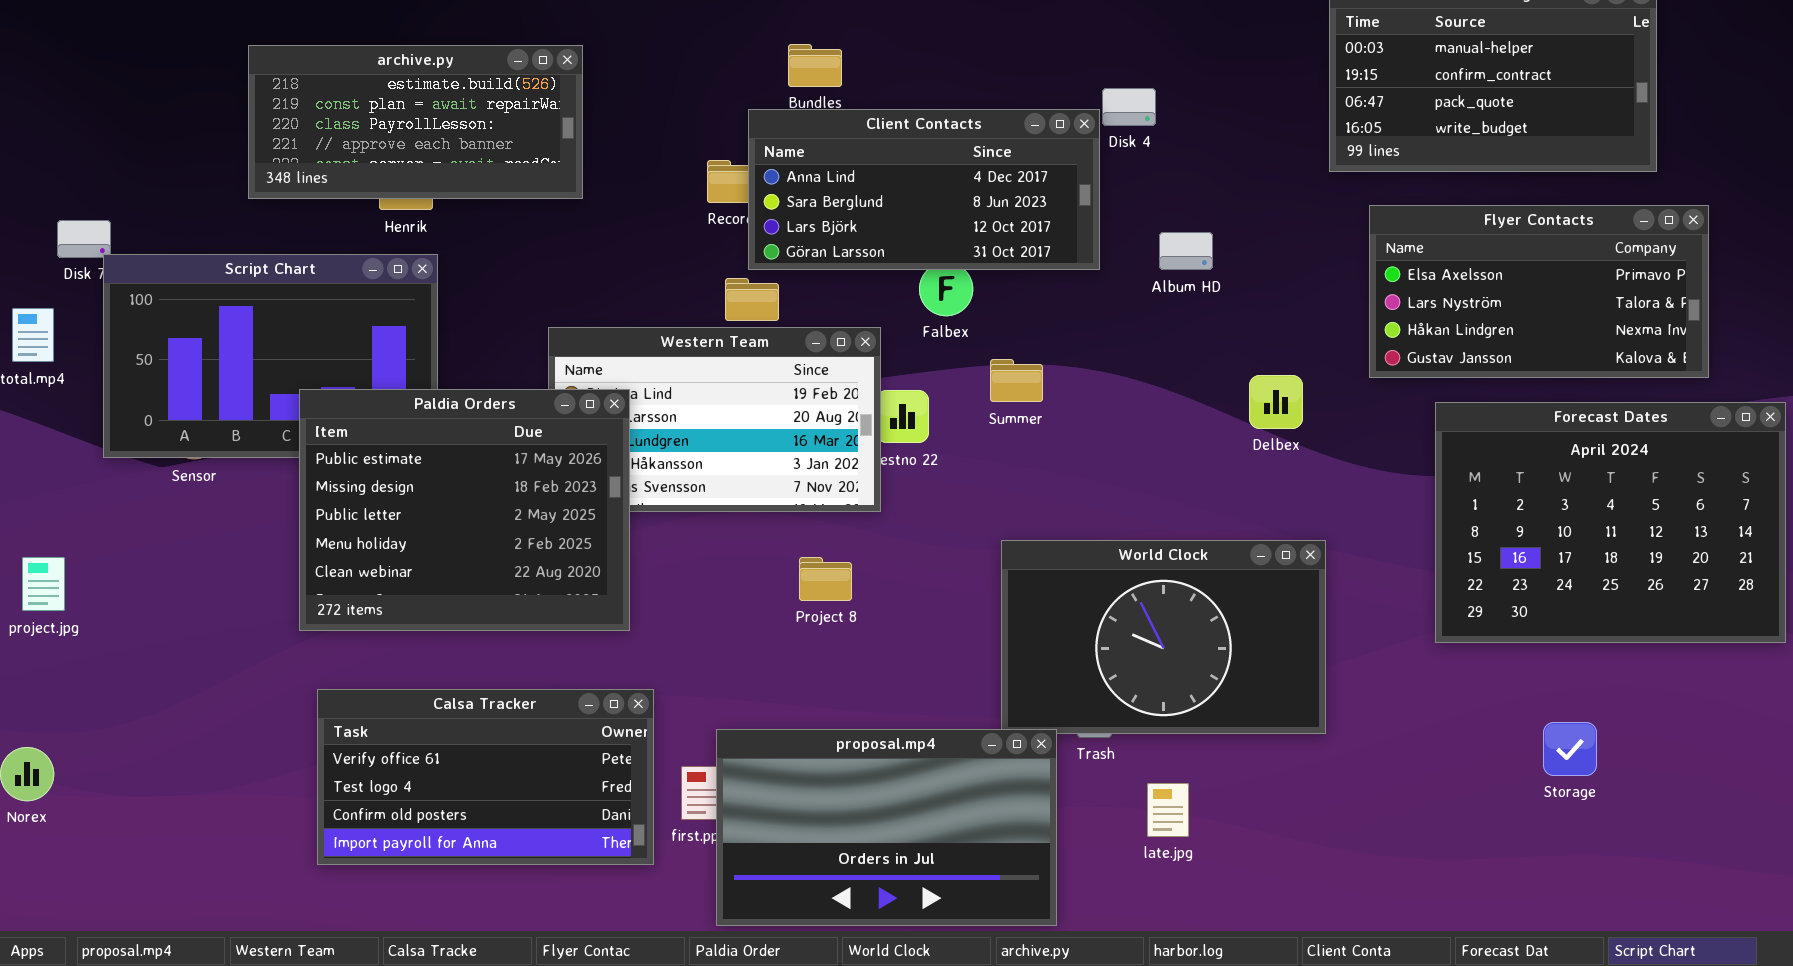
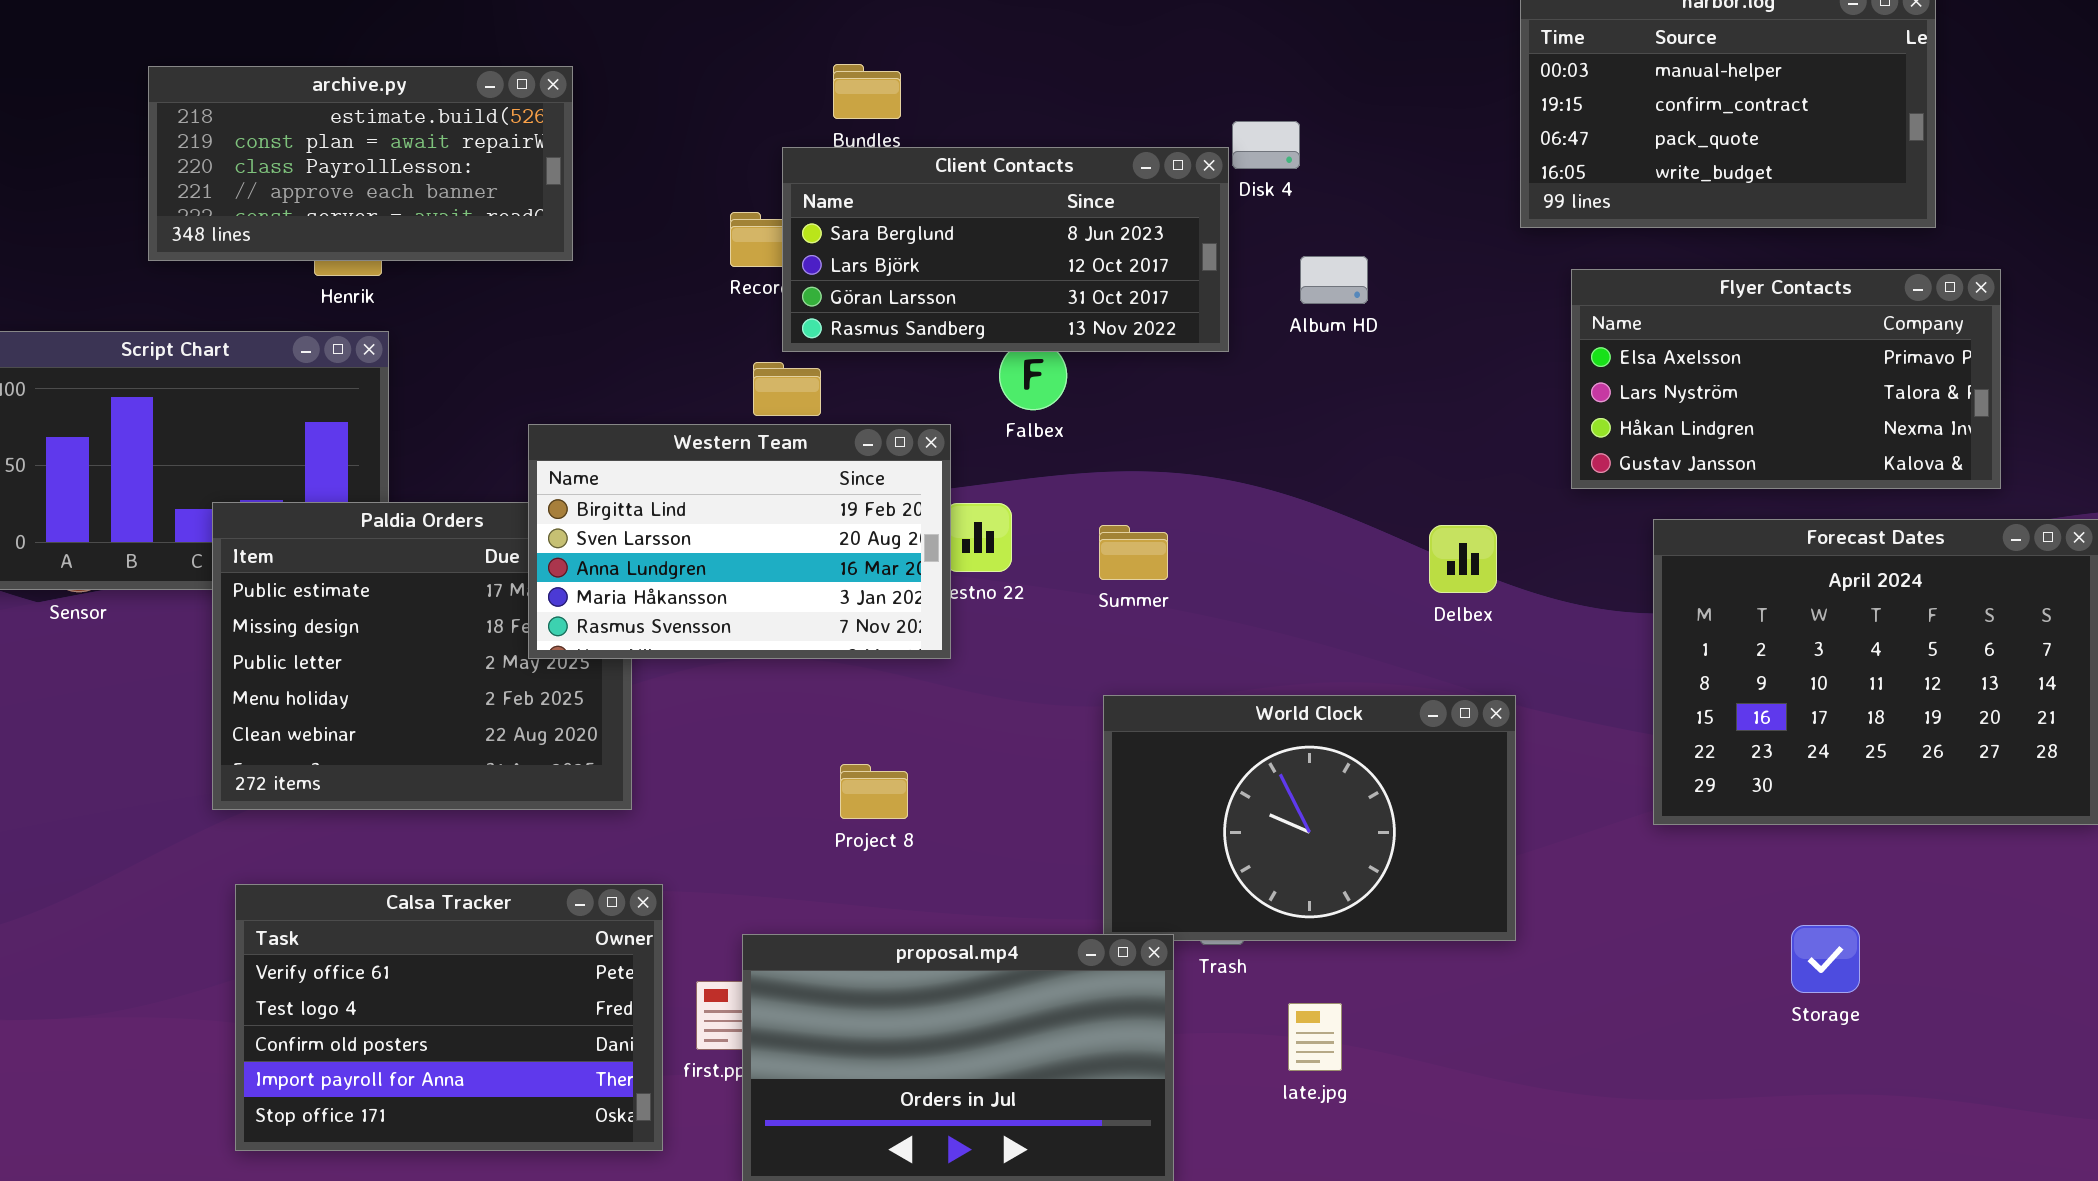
Client Contacts: [748,109,1100,270] -> [782,147,1229,352], scrolled down 1 row
Album HD: [1159,232,1213,270] -> [1300,256,1368,304], moved
Western Team: [548,327,881,512] -> [528,424,951,659], raised
Summer: [990,359,1043,402] -> [1099,525,1168,580], moved
Delbex: [1249,375,1303,429] -> [1429,525,1497,593], moved
Project 8: [799,557,852,601] -> [840,764,908,819], moved
Calsa Tracker: [317,689,654,865] -> [235,884,663,1151], resized

